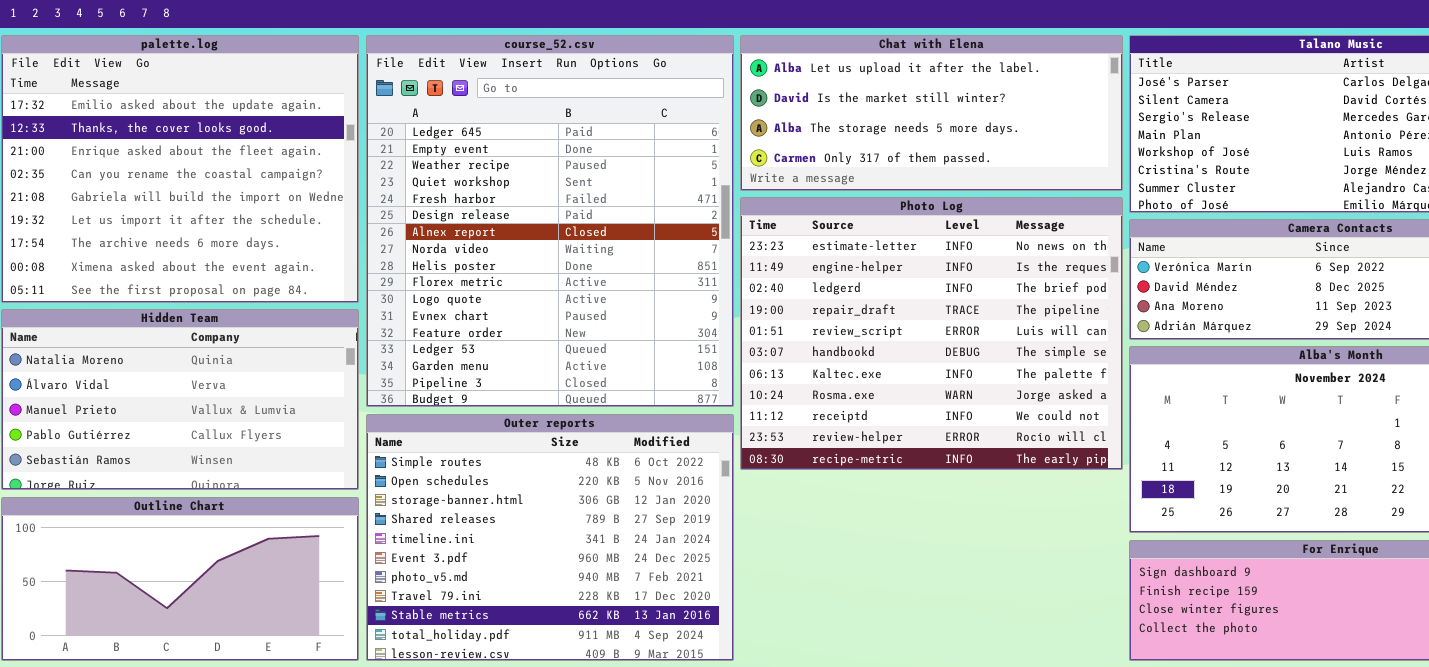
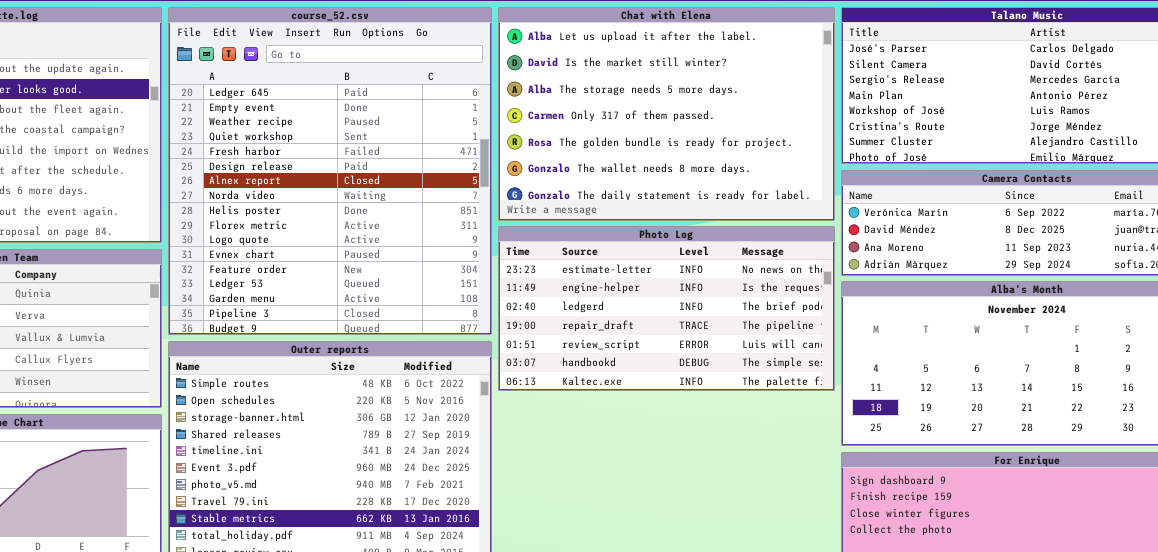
Chat with Elena: [740,35,1123,191] -> [498,7,835,221], resized
Photo Log: [740,197,1123,470] -> [498,226,835,391], resized

